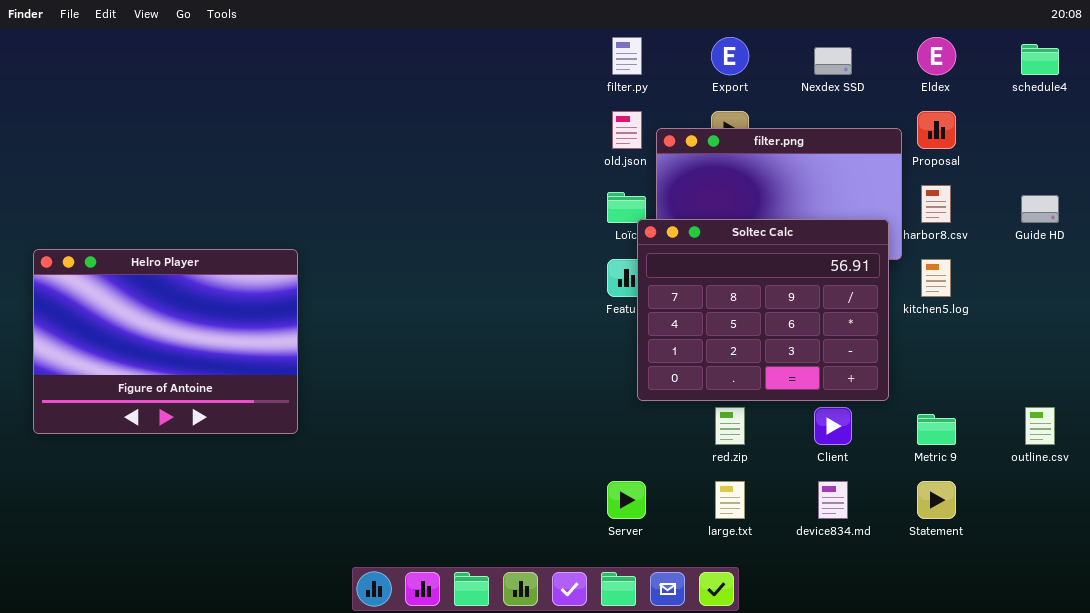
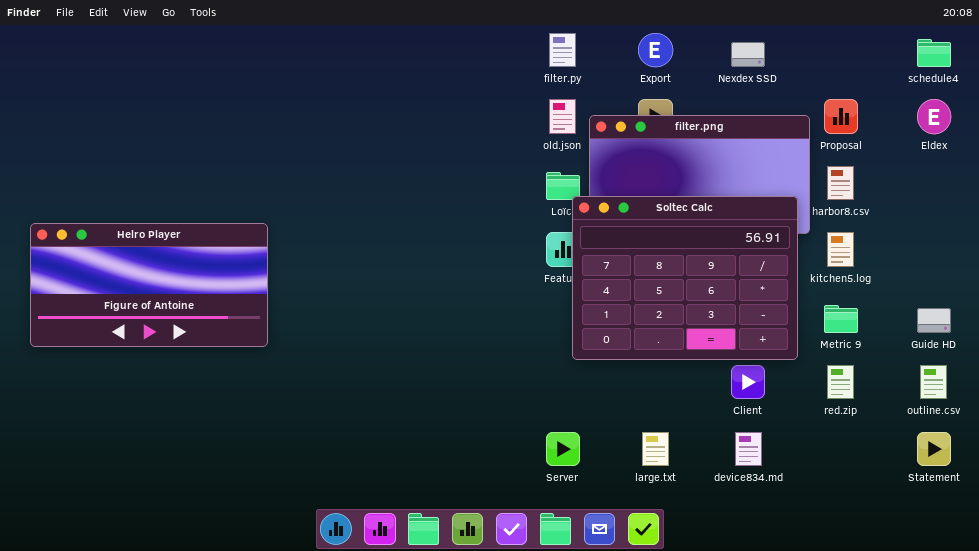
Eldex: [917,37,956,75] -> [917,99,951,134], moved
Guide HD: [1021,195,1059,223] -> [917,308,951,333], moved
Helro Player: [33,249,298,434] -> [30,223,268,347], resized
red.zip: [715,407,745,445] -> [827,365,854,399], moved
Metric 9: [917,414,956,445] -> [824,305,858,333], moved
Statement: [917,481,956,519] -> [917,432,951,466], moved

